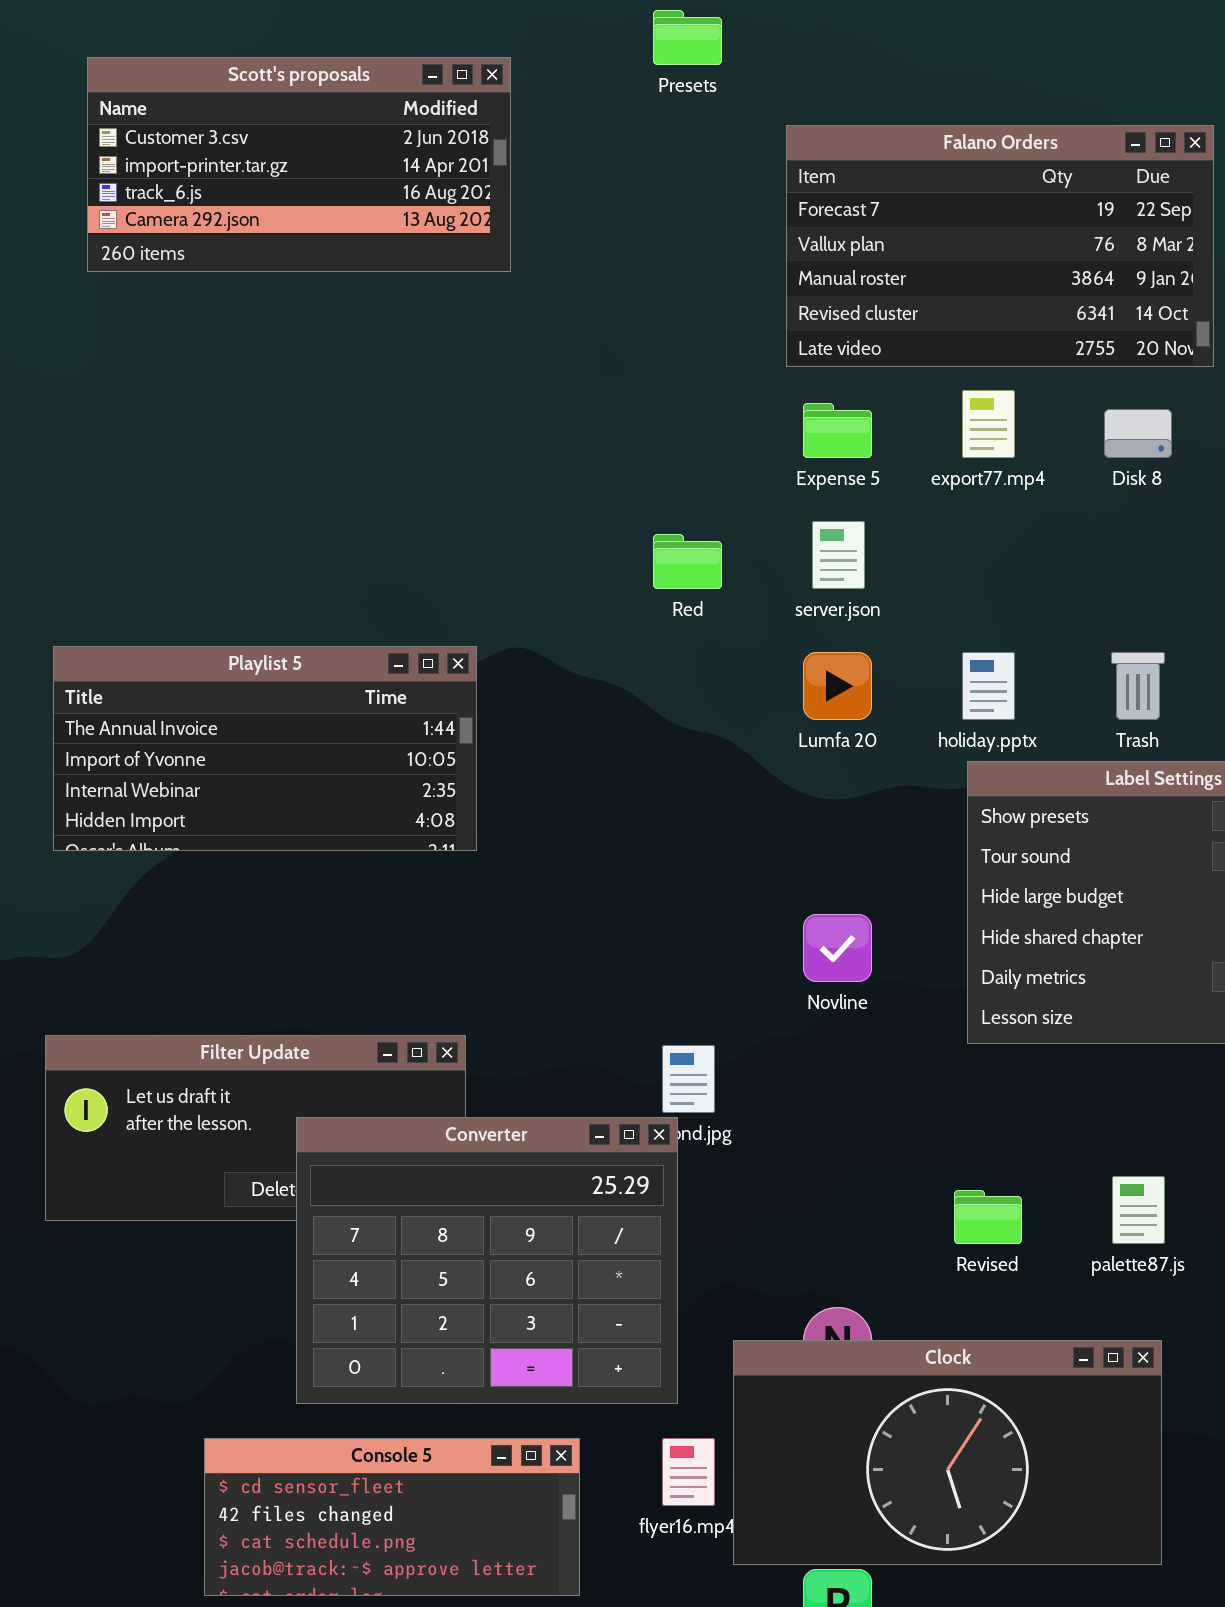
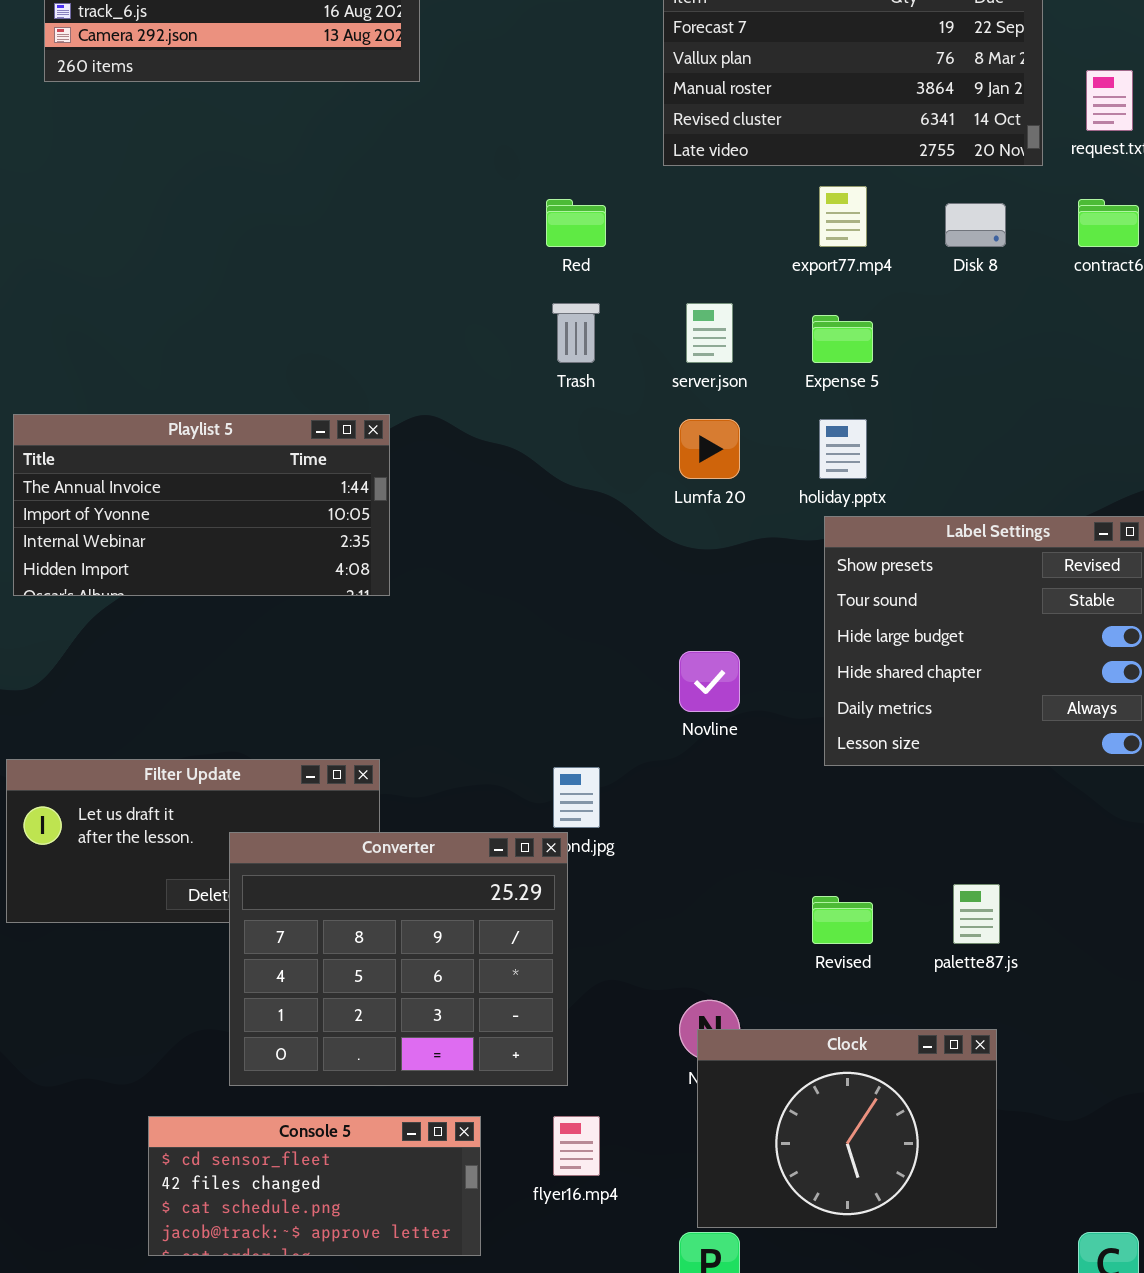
Expense 5: [803,403,872,458] -> [812,315,873,363], moved
Red: [653,534,722,589] -> [546,199,606,247], moved
Trash: [1111,652,1165,720] -> [552,303,600,363], moved
Clock: [733,1340,1162,1565] -> [697,1029,997,1228], resized

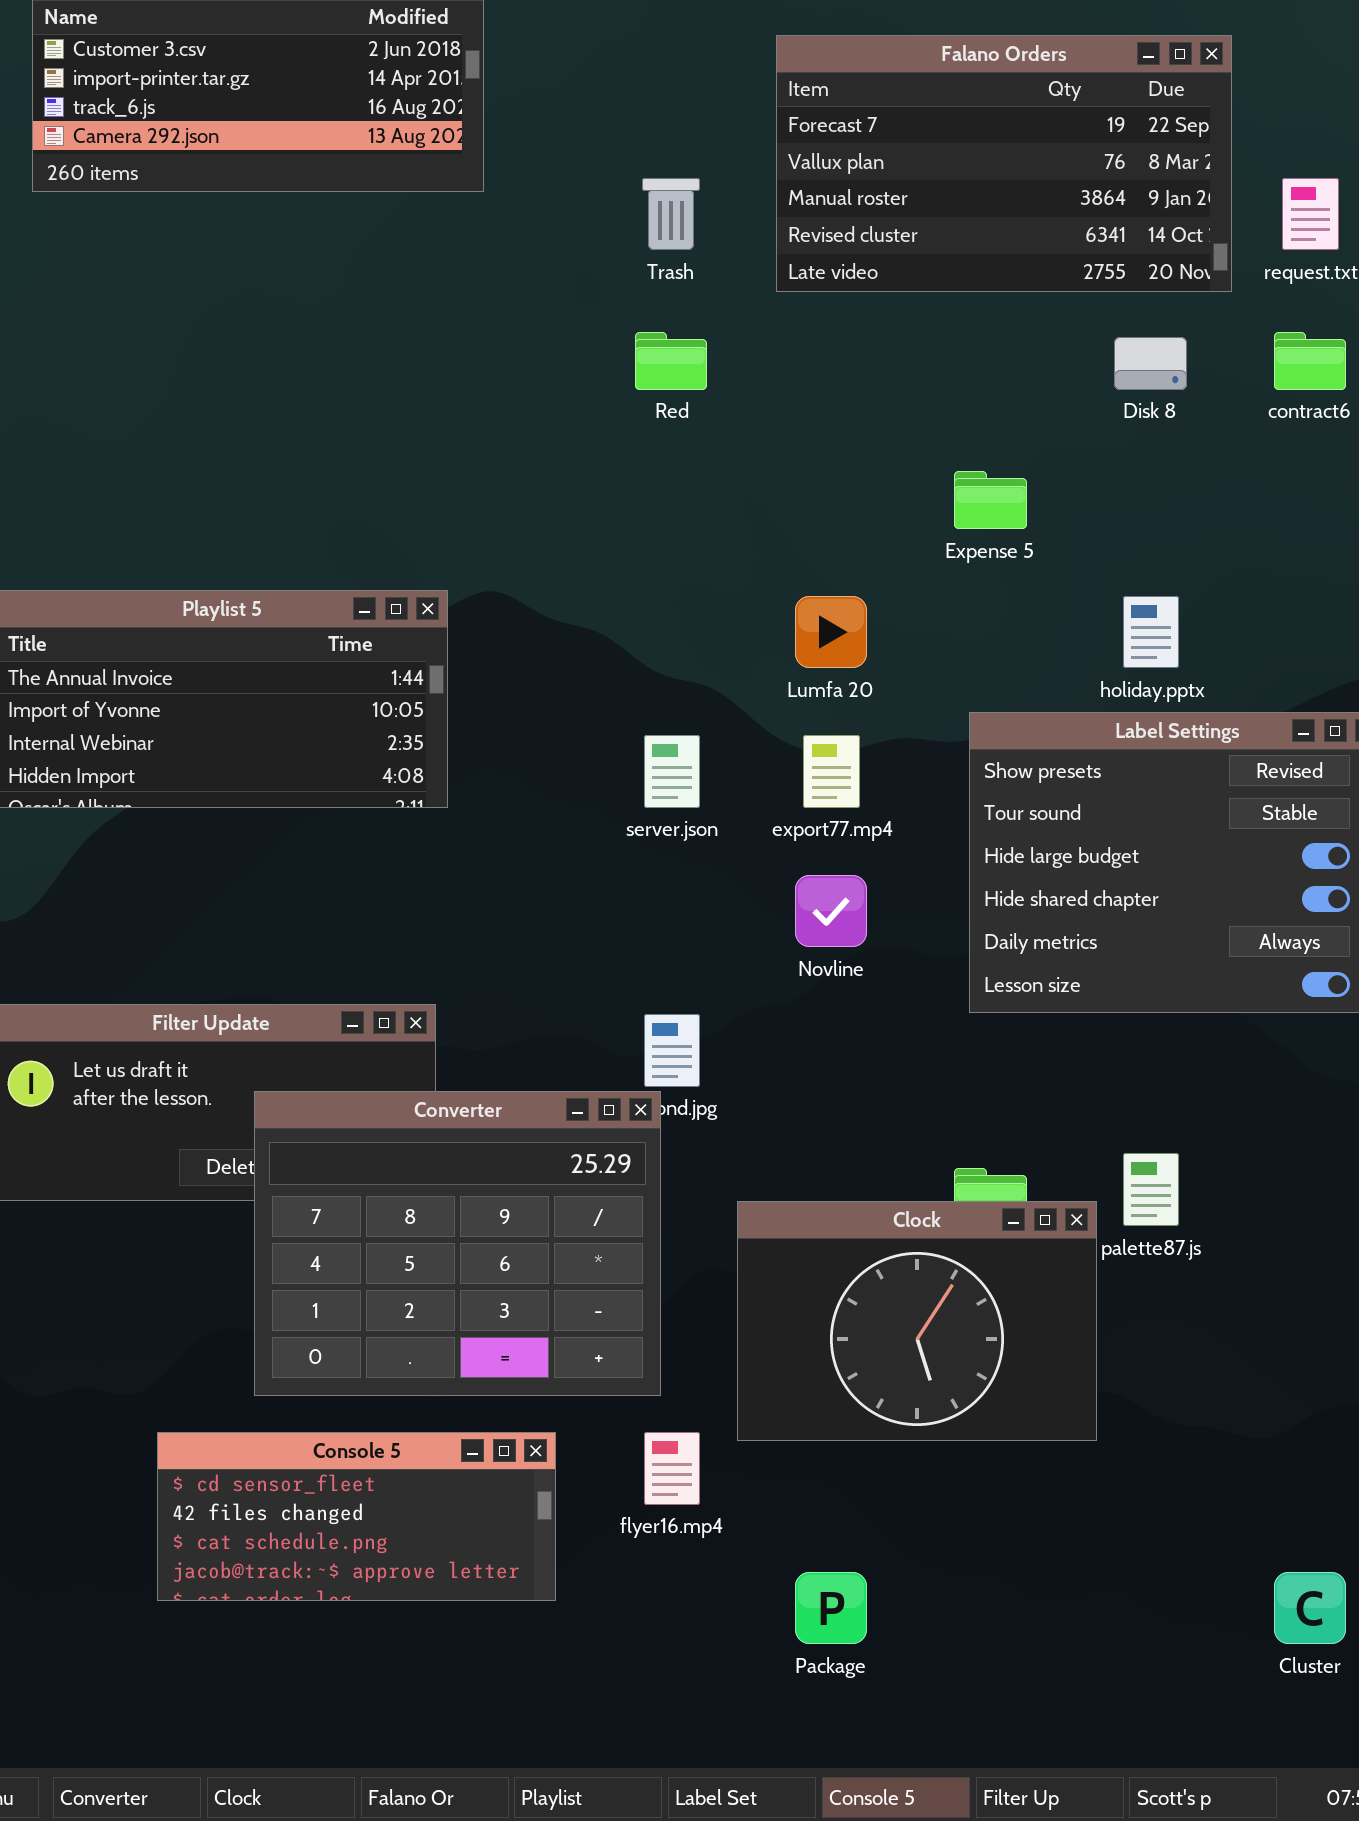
export77.mp4: [819,186,867,247] -> [803,735,860,808], moved
Trash: [552,303,600,363] -> [642,178,700,250], moved
server.json: [686,303,733,363] -> [644,735,700,808], moved
holiday.pptx: [819,419,867,479] -> [1123,596,1179,668], moved
Clock: [697,1029,997,1228] -> [737,1201,1097,1441], moved

